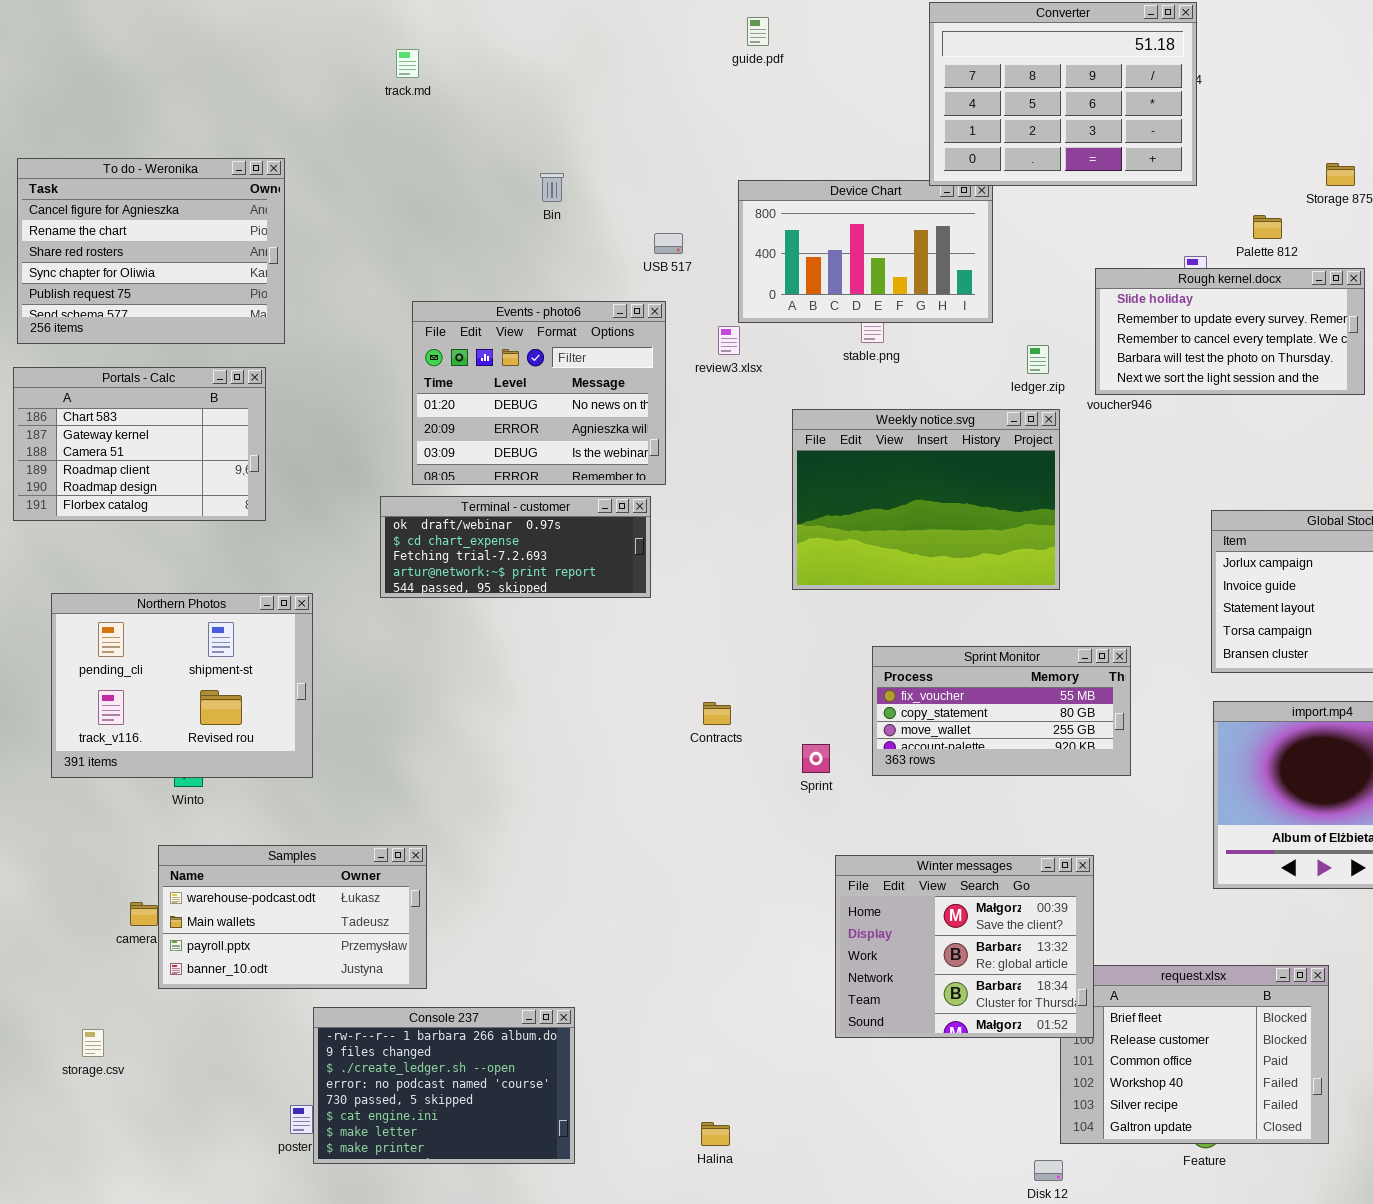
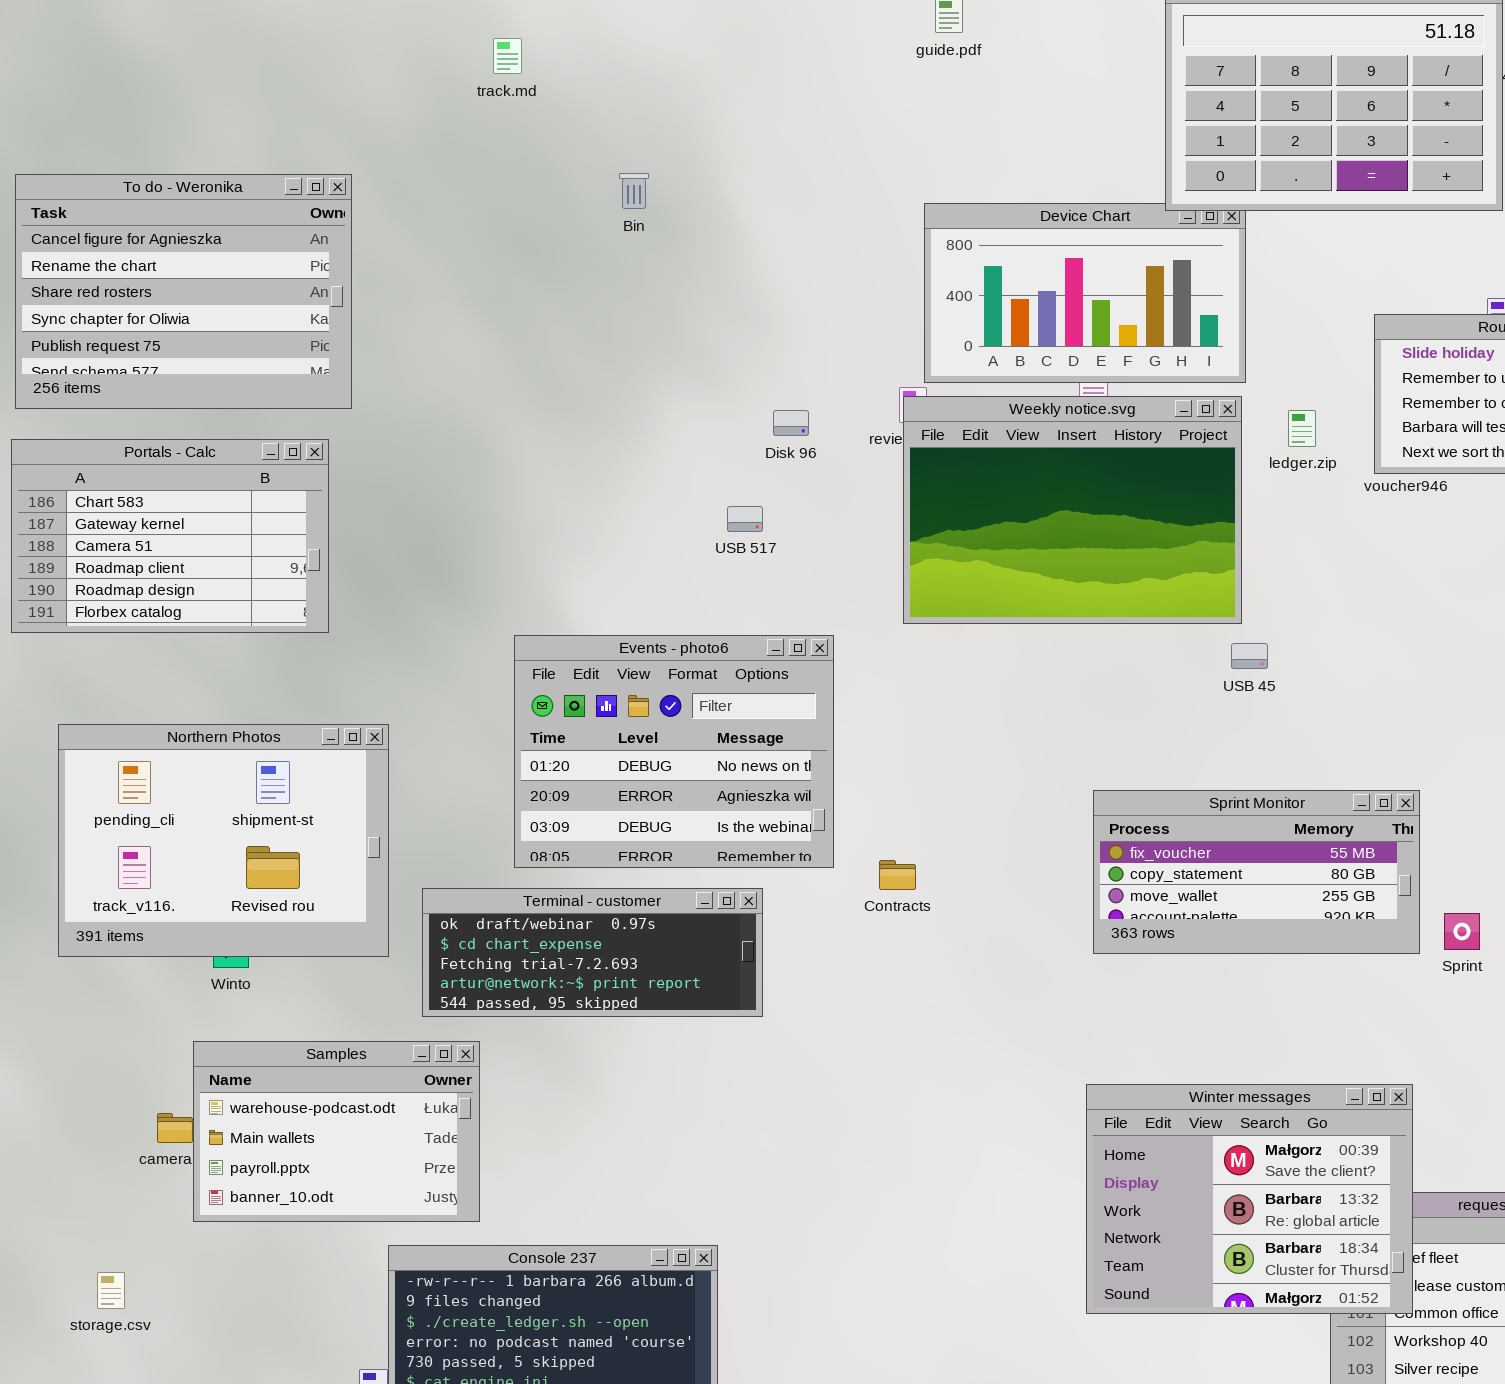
Bin: [540,173,564,202] -> [619,173,649,209], moved
USB 517: [654,233,683,254] -> [727,506,763,532], moved
Events - photo6: [412,301,666,485] -> [514,635,834,868], moved
Weekly notice.svg: [792,409,1060,590] -> [903,396,1242,624], moved
Terminal - customer: [380,496,651,598] -> [422,888,763,1017], moved
Sprint: [802,744,830,773] -> [1444,913,1480,950], moved
Samples: [158,845,427,989] -> [193,1041,480,1222], resized
Winter messages: [835,855,1094,1038] -> [1086,1084,1413,1314], moved

